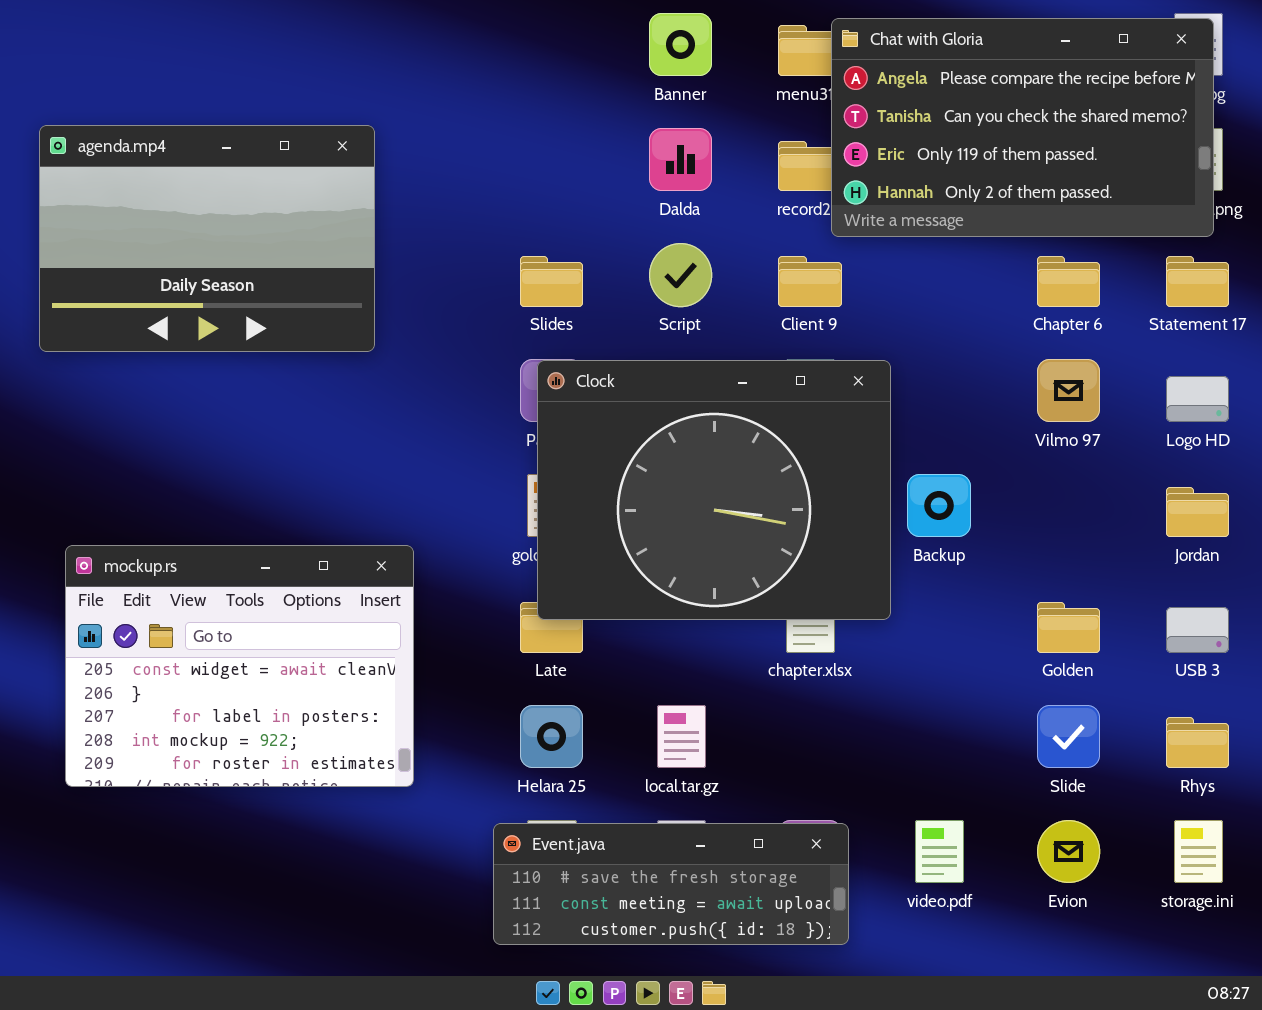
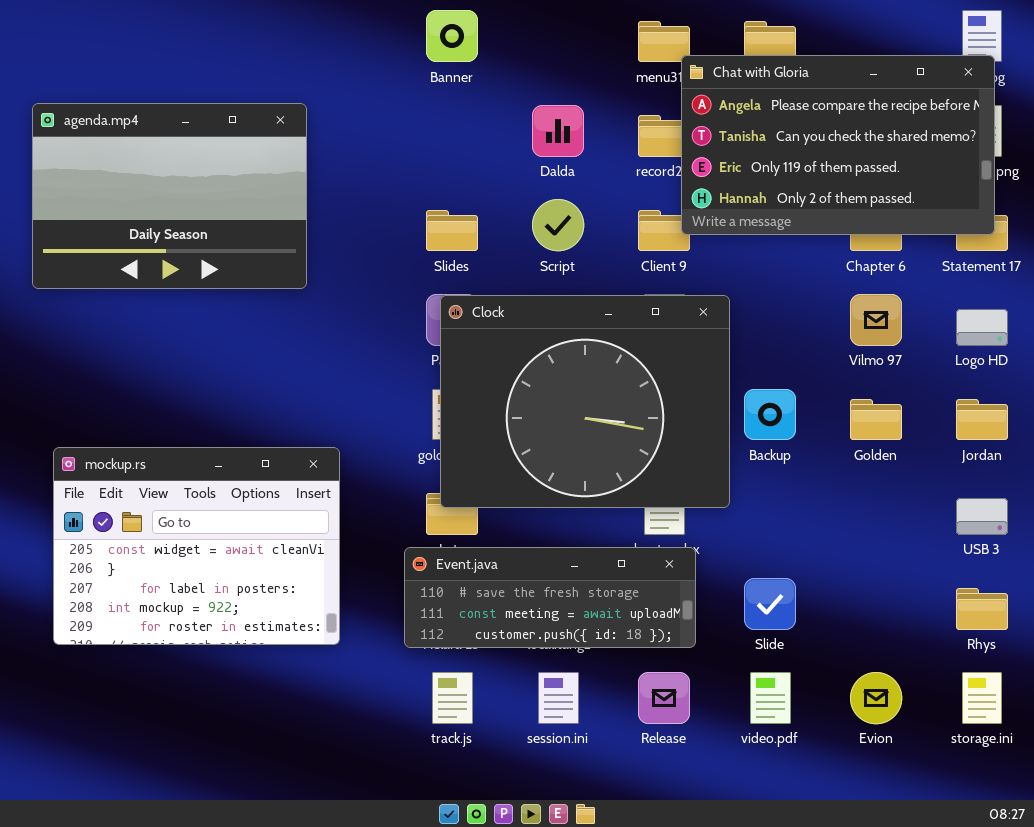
Banner: [649,13,712,76] -> [426,10,478,62], moved
Chat with Gloria: [831,18,1214,237] -> [681,55,995,235], moved
Golden: [1037,602,1100,653] -> [850,399,902,440], moved
Slide: [1037,705,1100,768] -> [744,578,796,630], moved
Event.java: [493,823,849,945] -> [404,547,696,648], moved

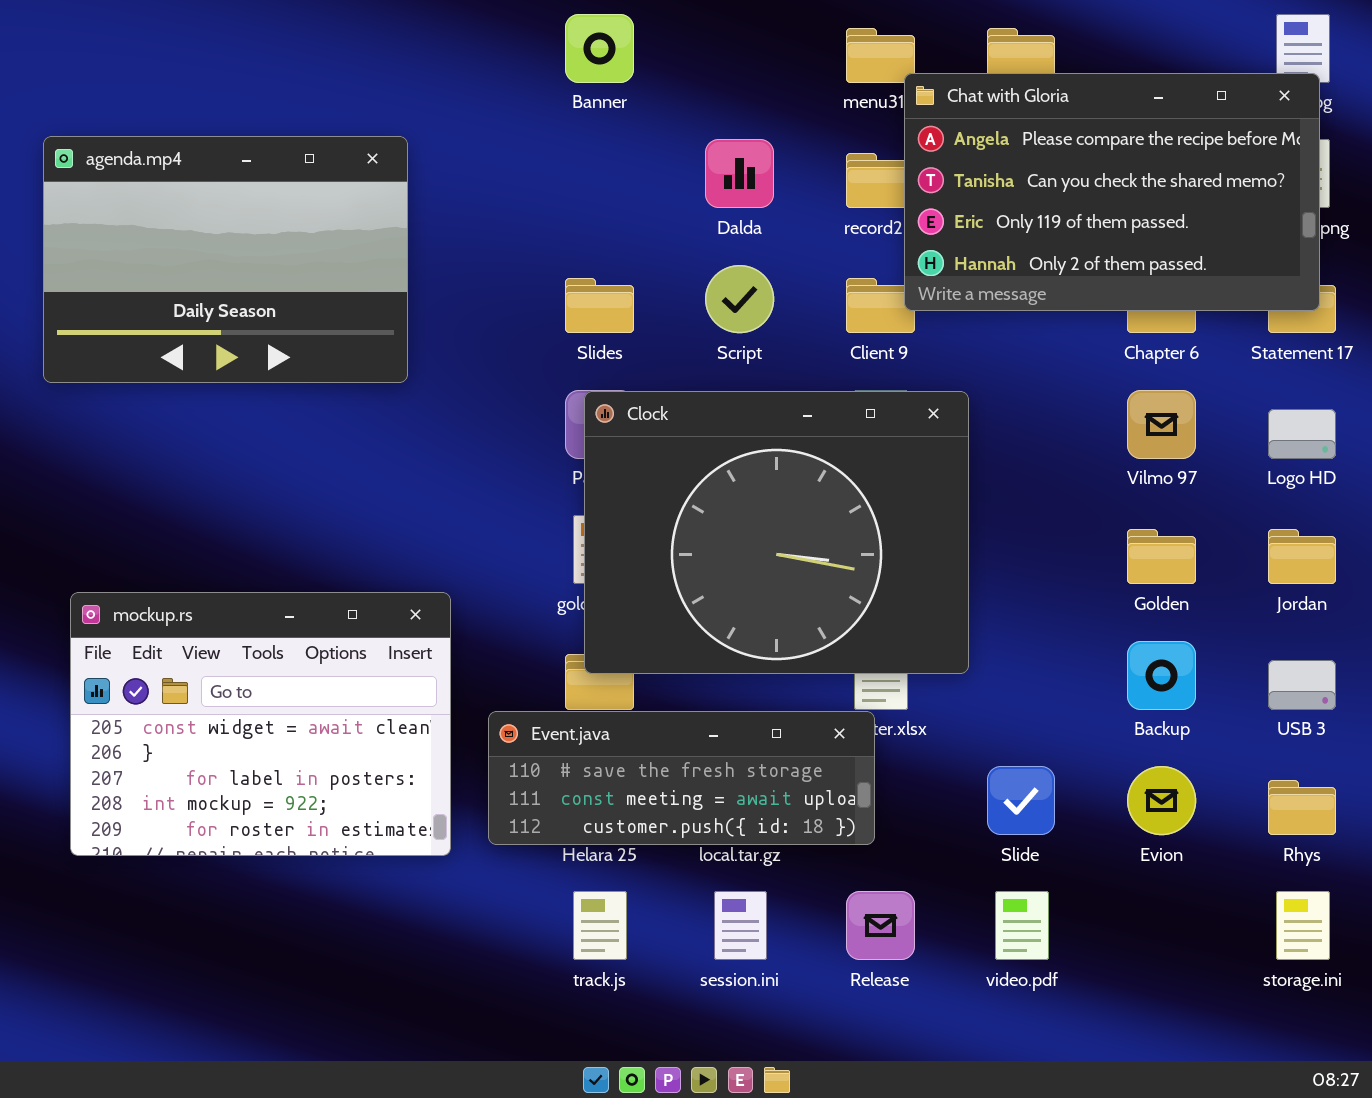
Backup: [744,389,796,440] -> [1127,641,1196,710], moved
Event.java: [404,547,696,648] -> [488,711,875,845], moved
Evion: [850,672,902,724] -> [1127,766,1196,835], moved

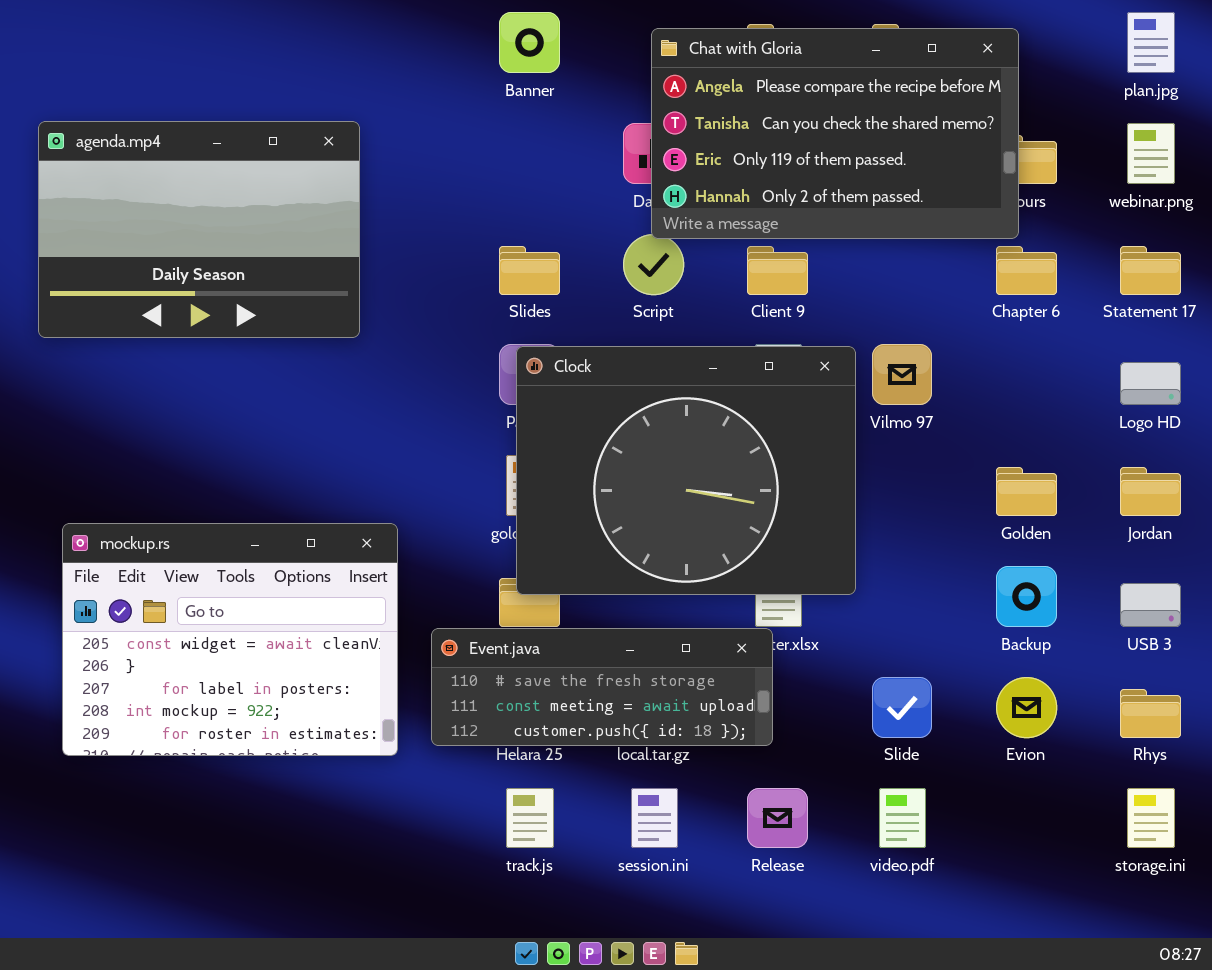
Chat with Gloria: [904,73,1320,311] -> [651,28,1019,239], moved
Vilmo 97: [1127,390,1196,459] -> [872,344,932,405], moved

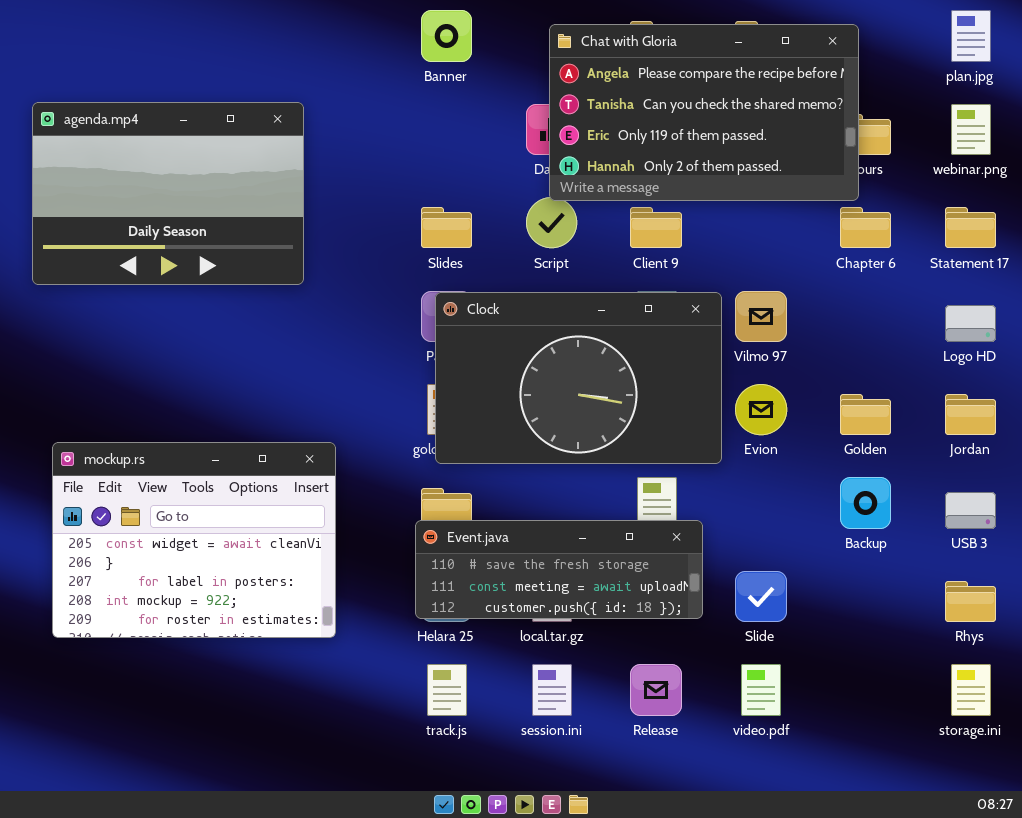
Clock: [516,346,856,595] -> [435,292,722,464], resized
Event.java: [431,628,773,746] -> [415,520,703,619], moved
Evion: [996,677,1057,738] -> [735,384,787,435], moved

